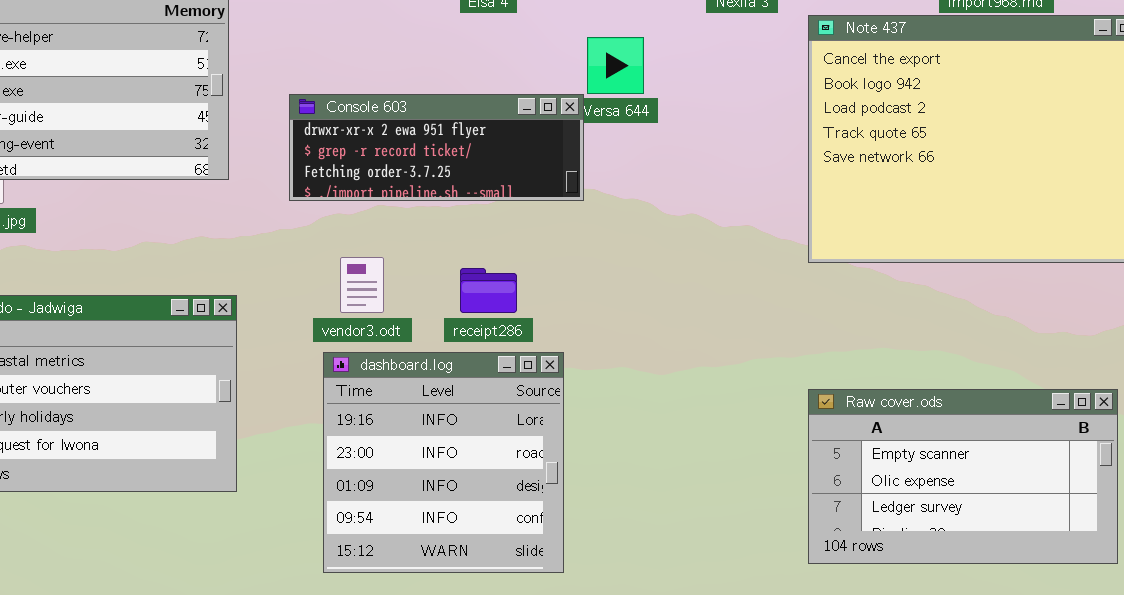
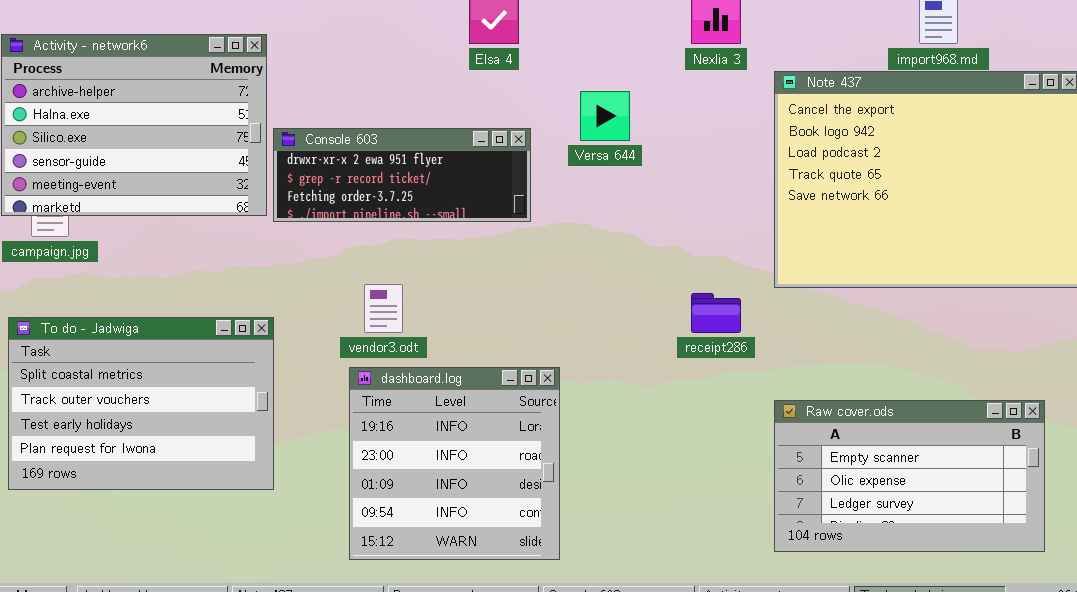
Console 603: [289,94,584,201] -> [273,128,531,222], moved
receipt286: [460,268,517,313] -> [691,293,741,333], moved

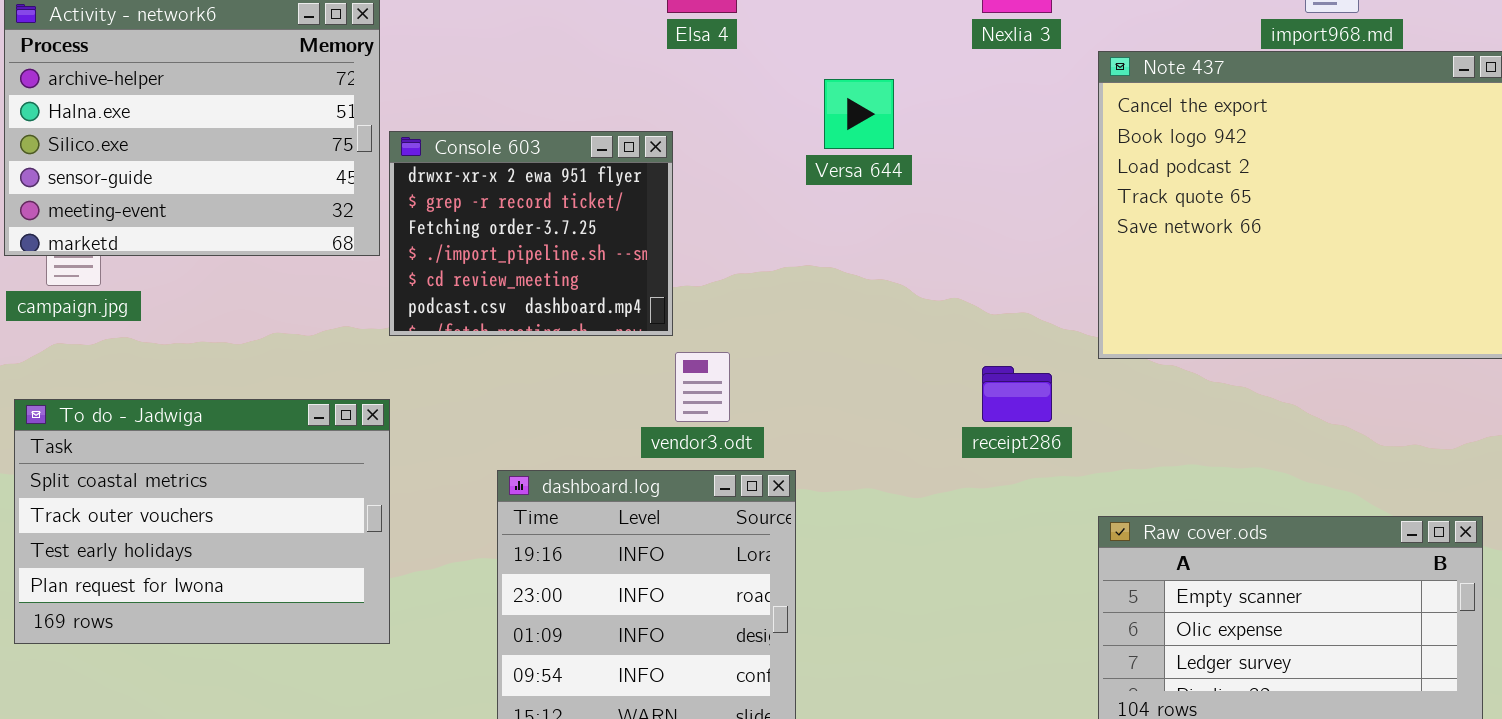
Console 603: [273,128,531,222] -> [389,131,673,336], resized
vendor3.odt: [364,284,403,333] -> [675,352,730,422], moved

